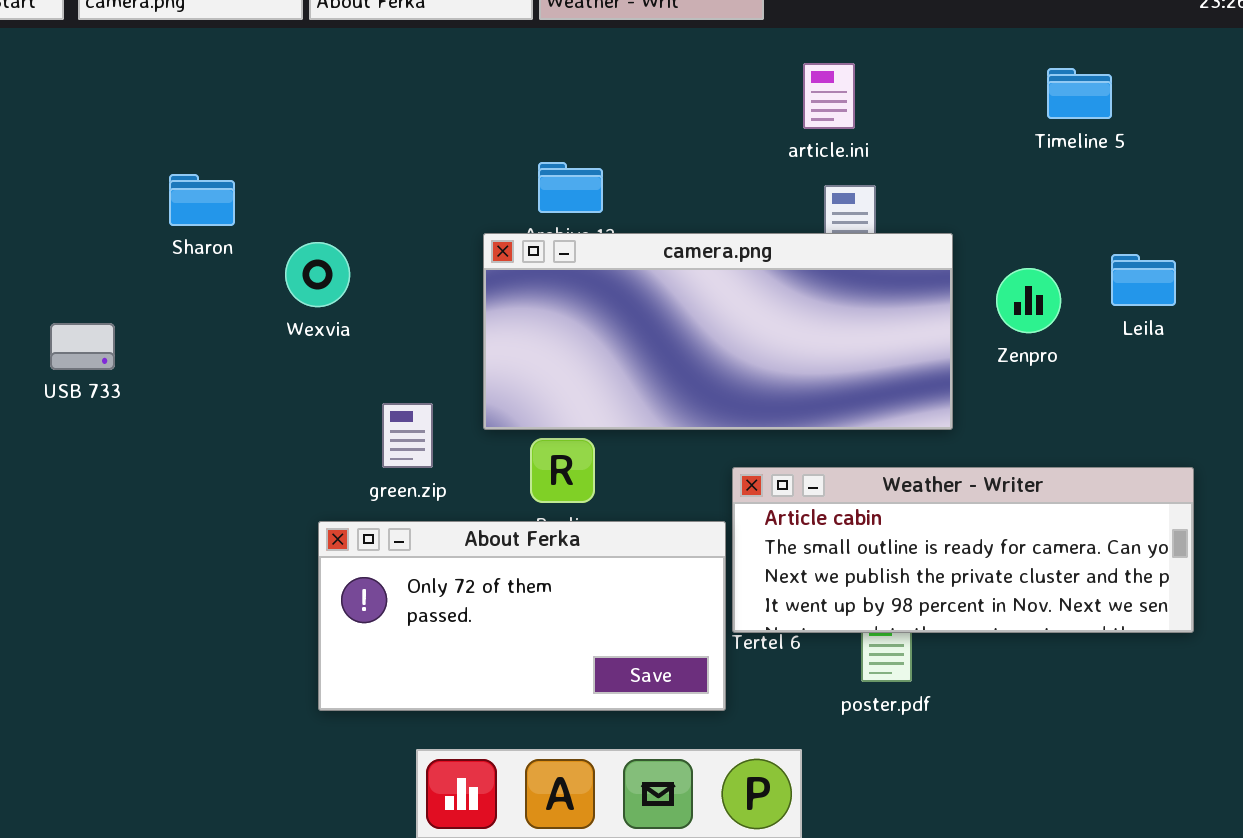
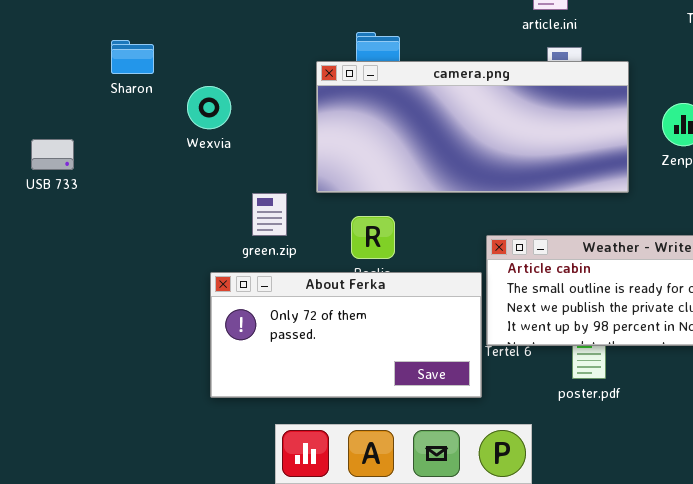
camera.png: [483,233,953,430] -> [316,61,629,193], moved

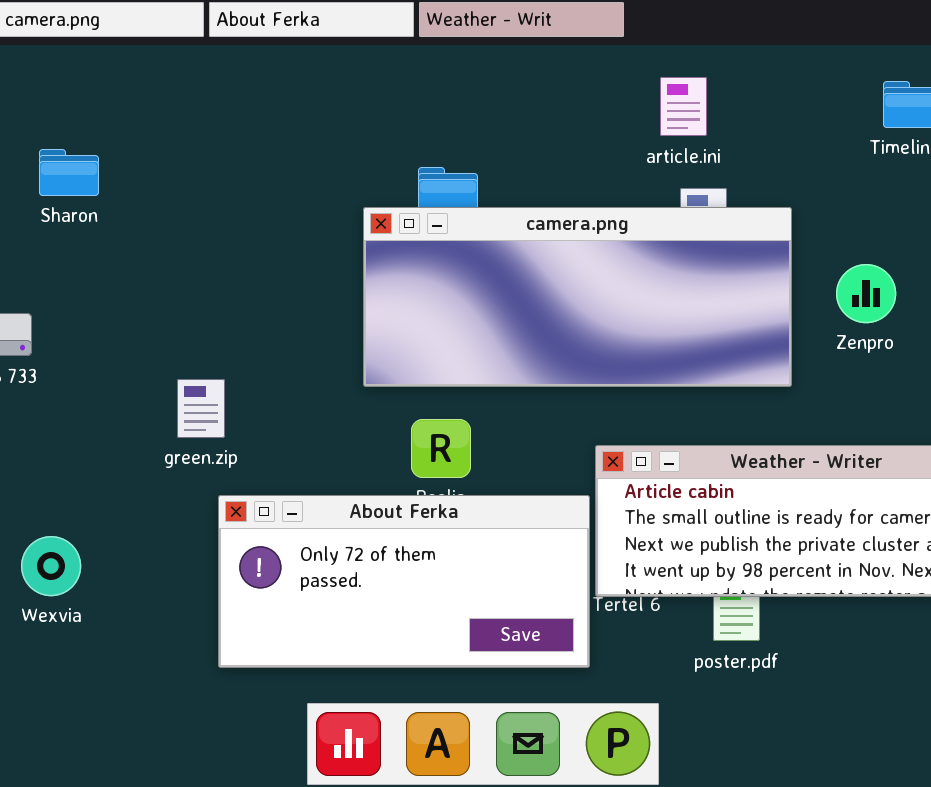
Sharon: [111,40,154,74] -> [39,149,99,196], moved
Wexvia: [187,86,231,129] -> [21,536,81,596], moved
green.zip: [252,193,287,236] -> [177,379,225,438], moved

